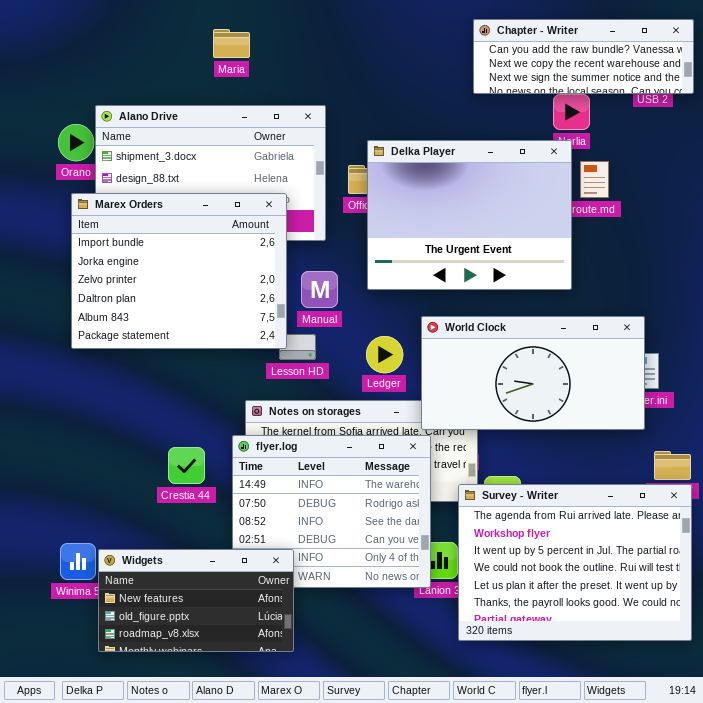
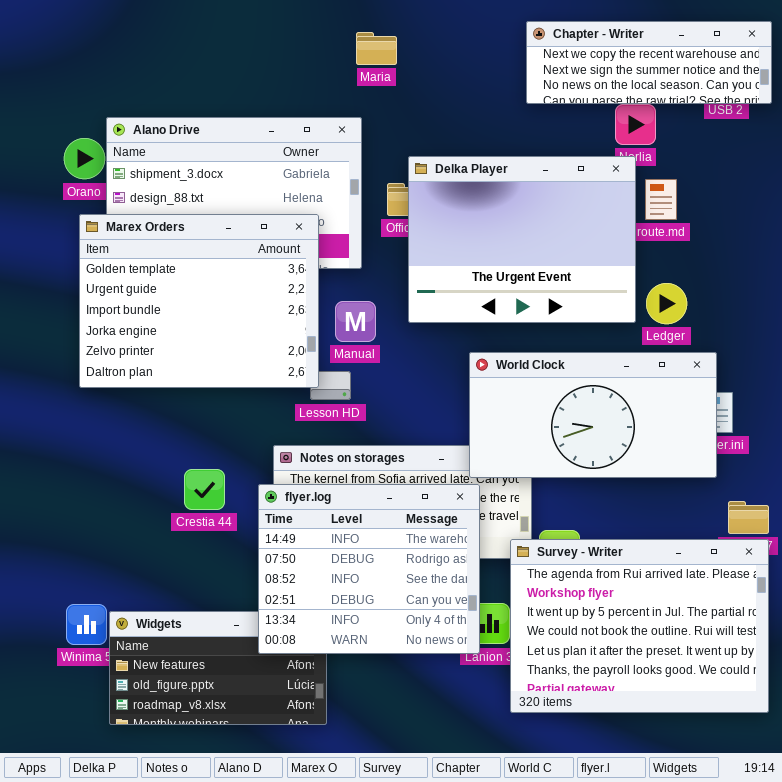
Chapter - Writer: [473,19,694,94] -> [526,21,772,104], scrolled down 1 row
Maria: [213,29,250,58] -> [356,32,397,65], moved
Marex Orders: [71,193,287,349] -> [79,214,319,388], scrolled up 2 rows
Ledger: [366,336,403,373] -> [646,283,687,324], moved
flyer.log: [232,435,431,588] -> [258,484,480,654], raised
Crestia 44: [168,447,205,484] -> [184,469,225,510], moved

